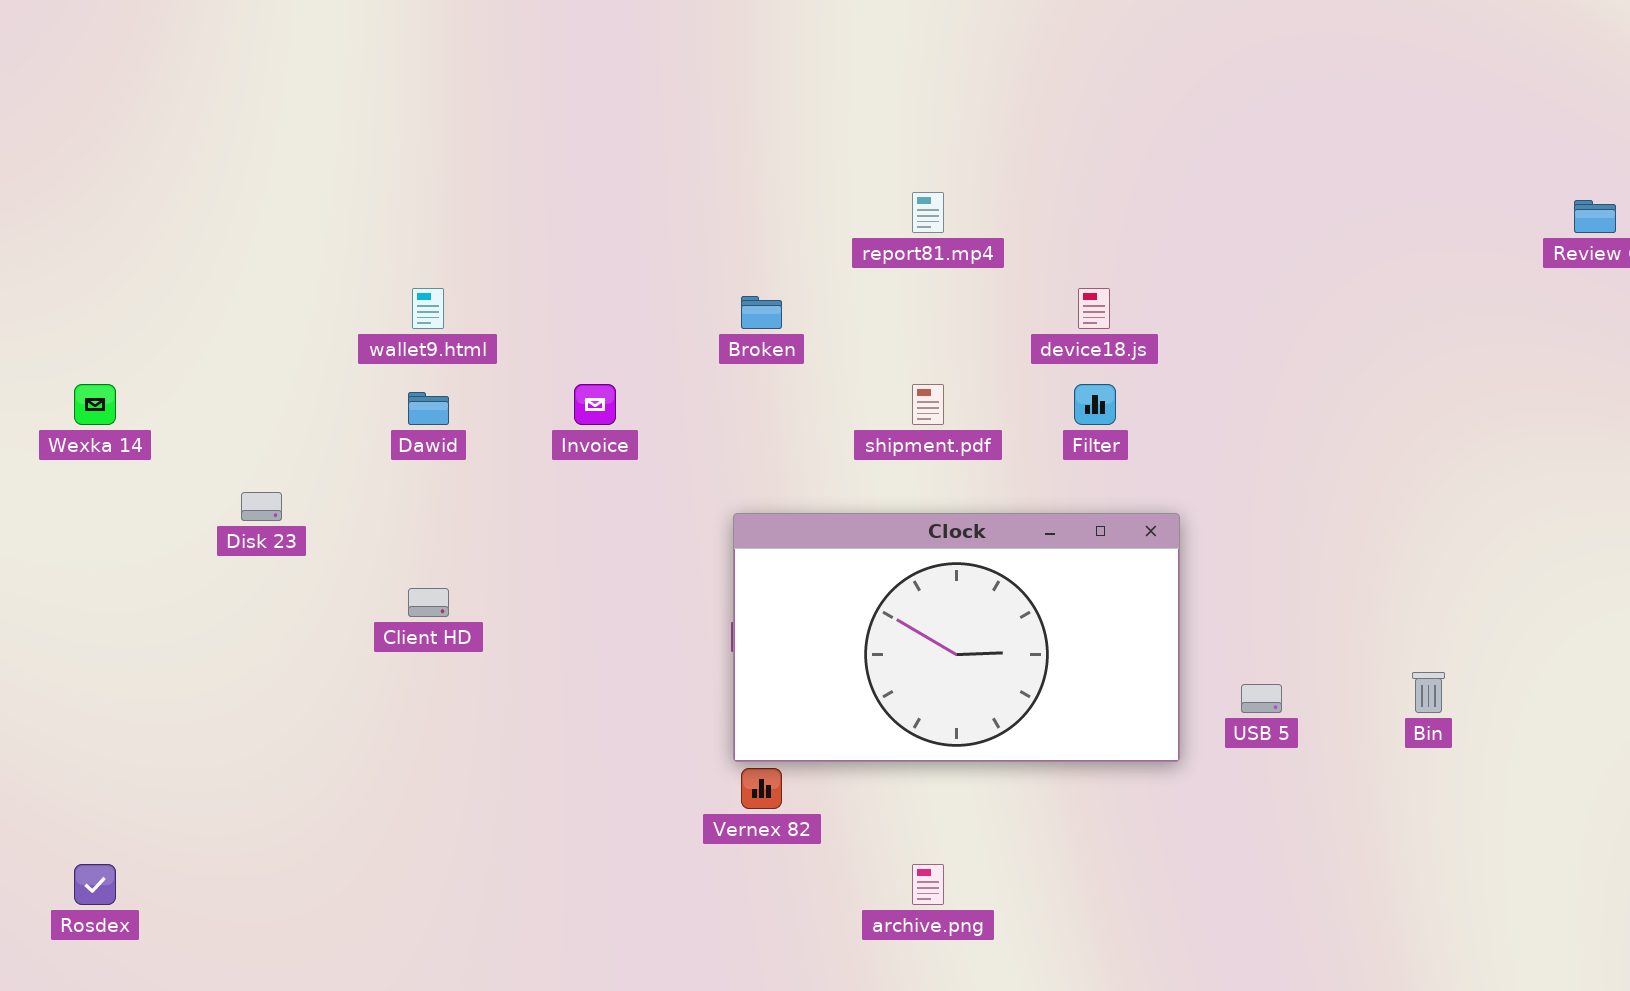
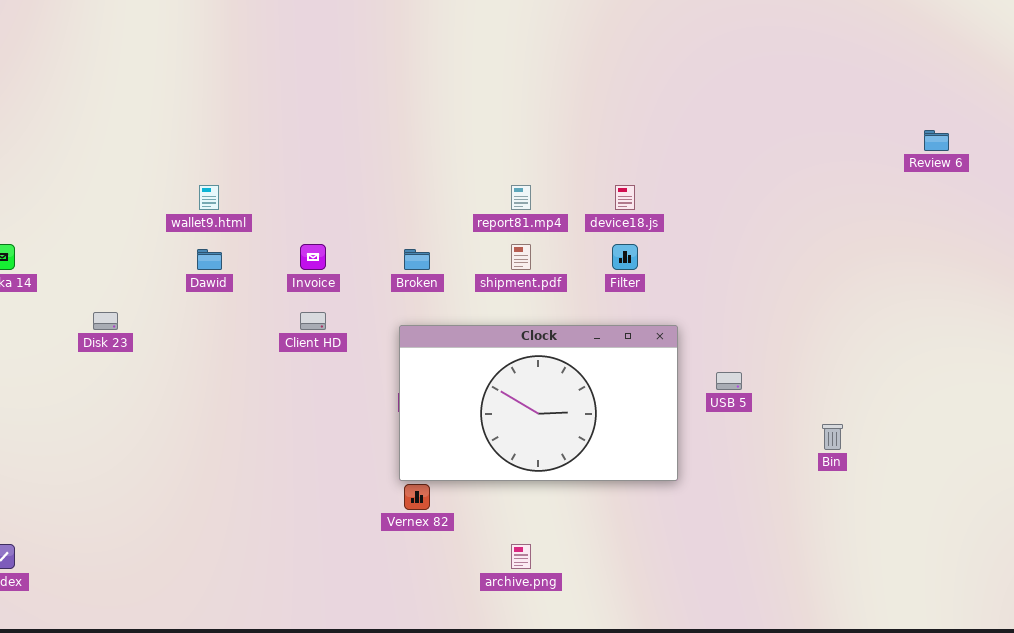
report81.mp4: [912,192,944,233] -> [511,185,531,210], moved
Broken: [741,296,782,329] -> [404,249,430,270], moved
Client HD: [408,588,449,617] -> [300,312,326,330], moved
USB 5: [1241,684,1282,713] -> [716,372,742,390], moved

